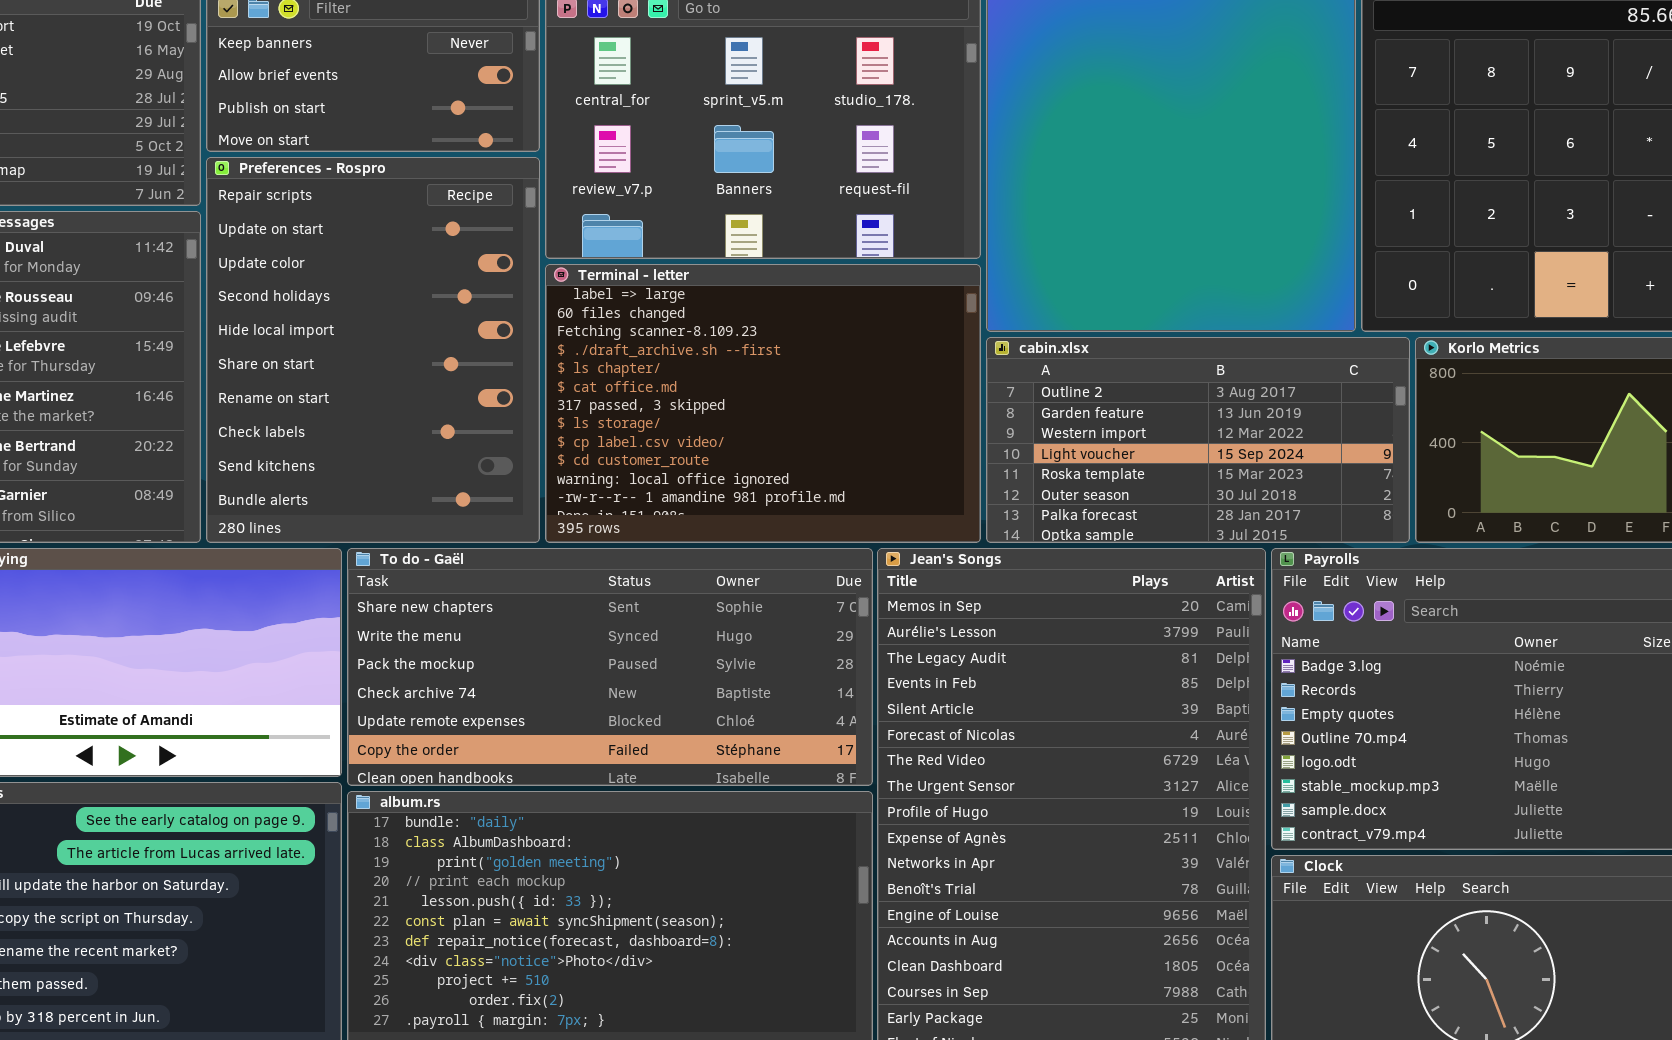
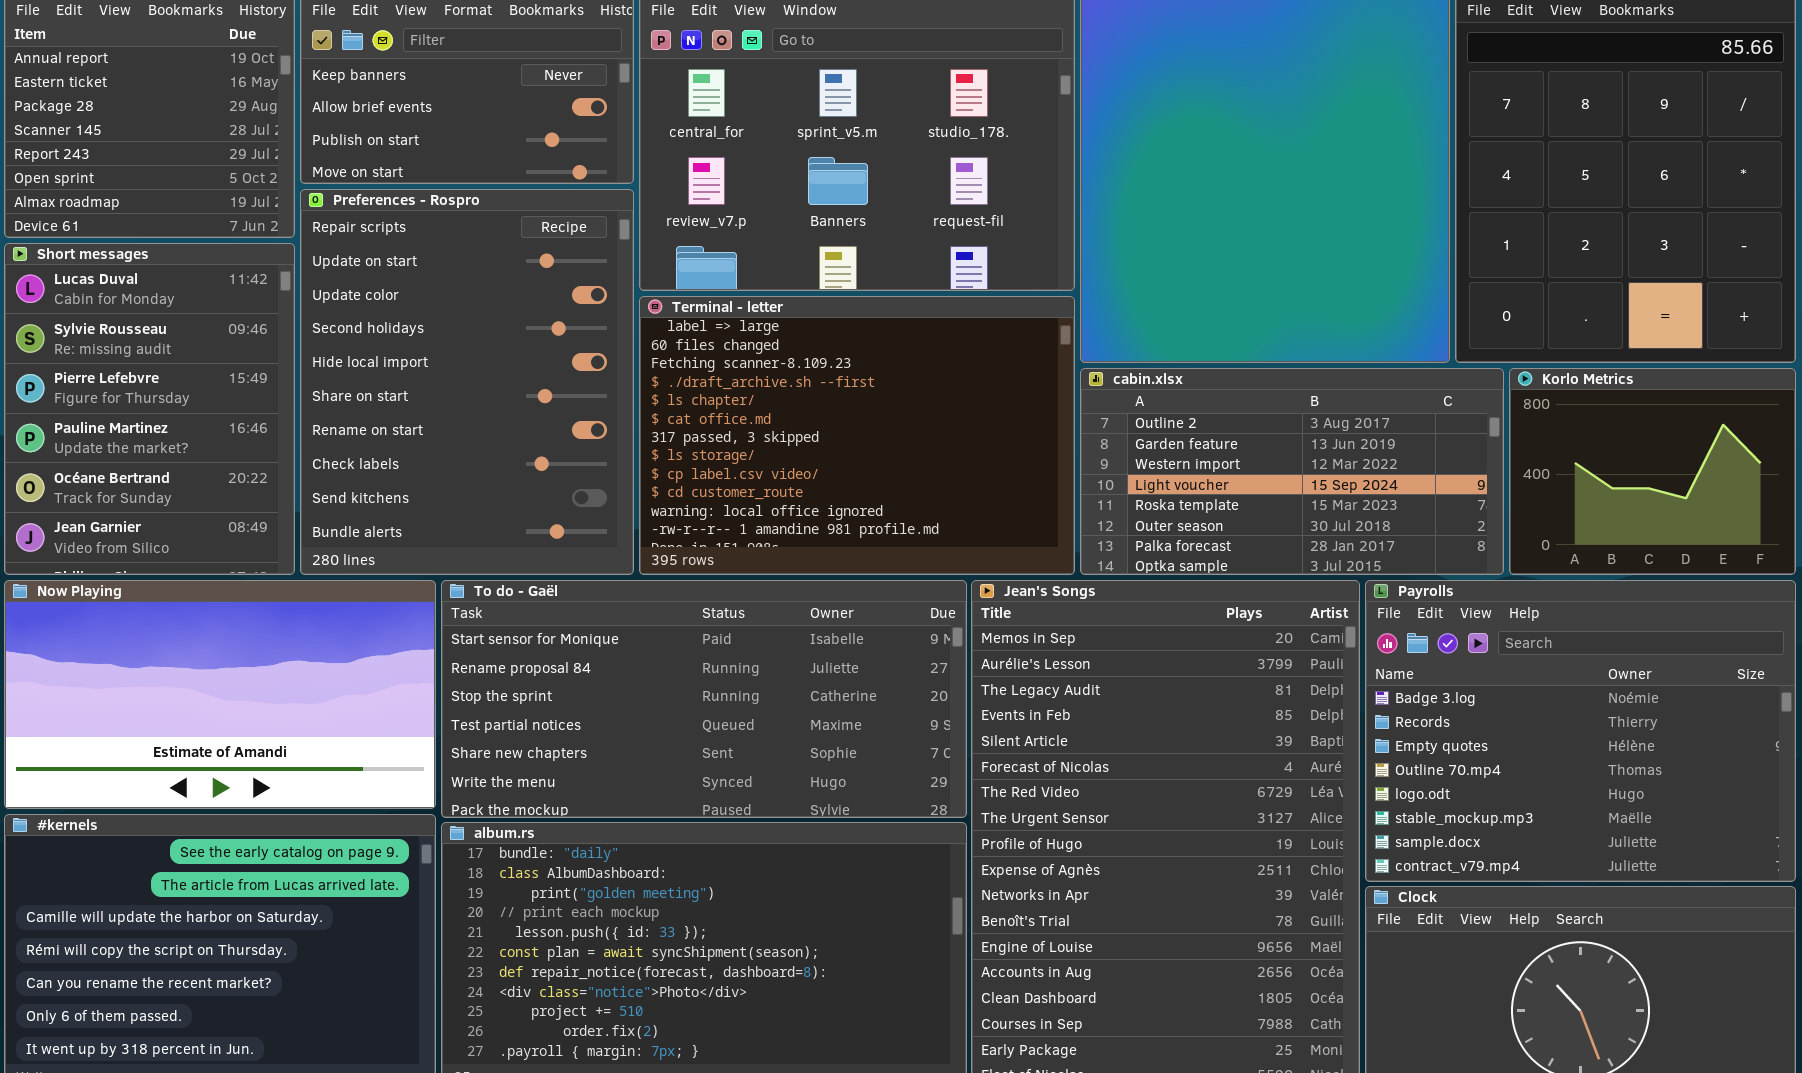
To do - Gaël: [347,548,873,786] -> [441,580,967,818], scrolled up 4 rows

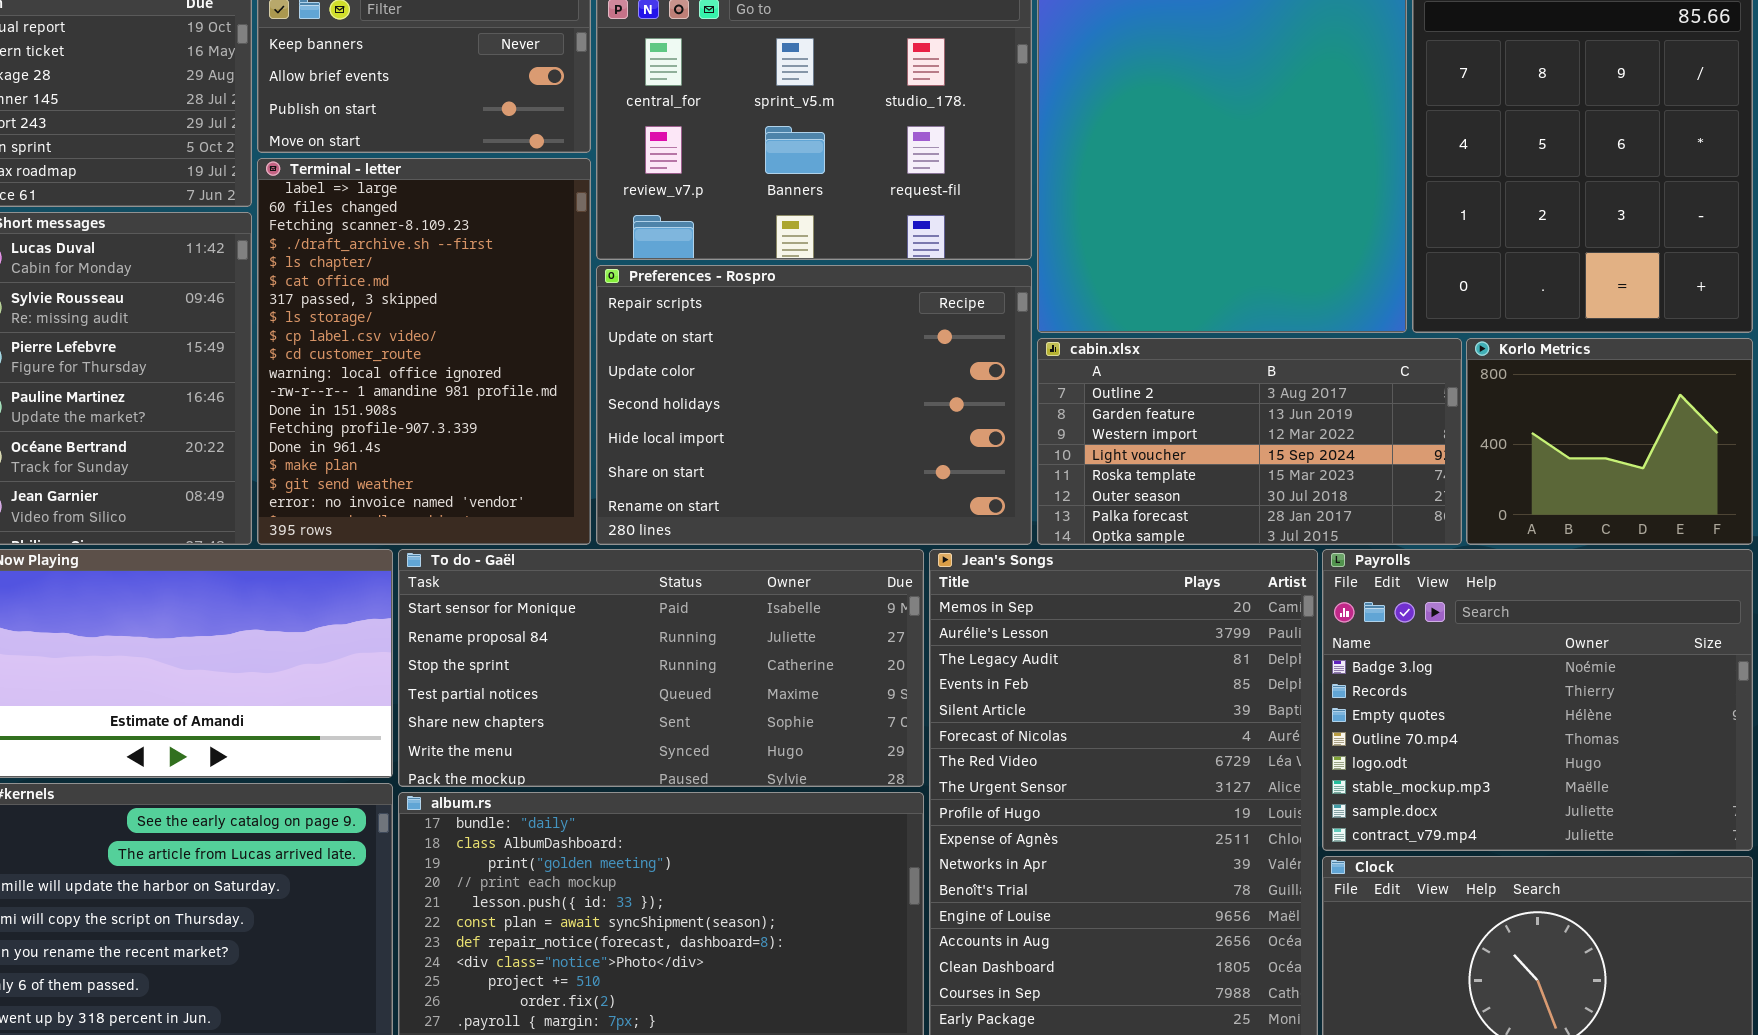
Preferences - Rospro: [300,189,634,575] -> [596,265,1032,545], moved, resized
Terminal - letter: [639,296,1075,575] -> [257,158,591,545], moved, resized

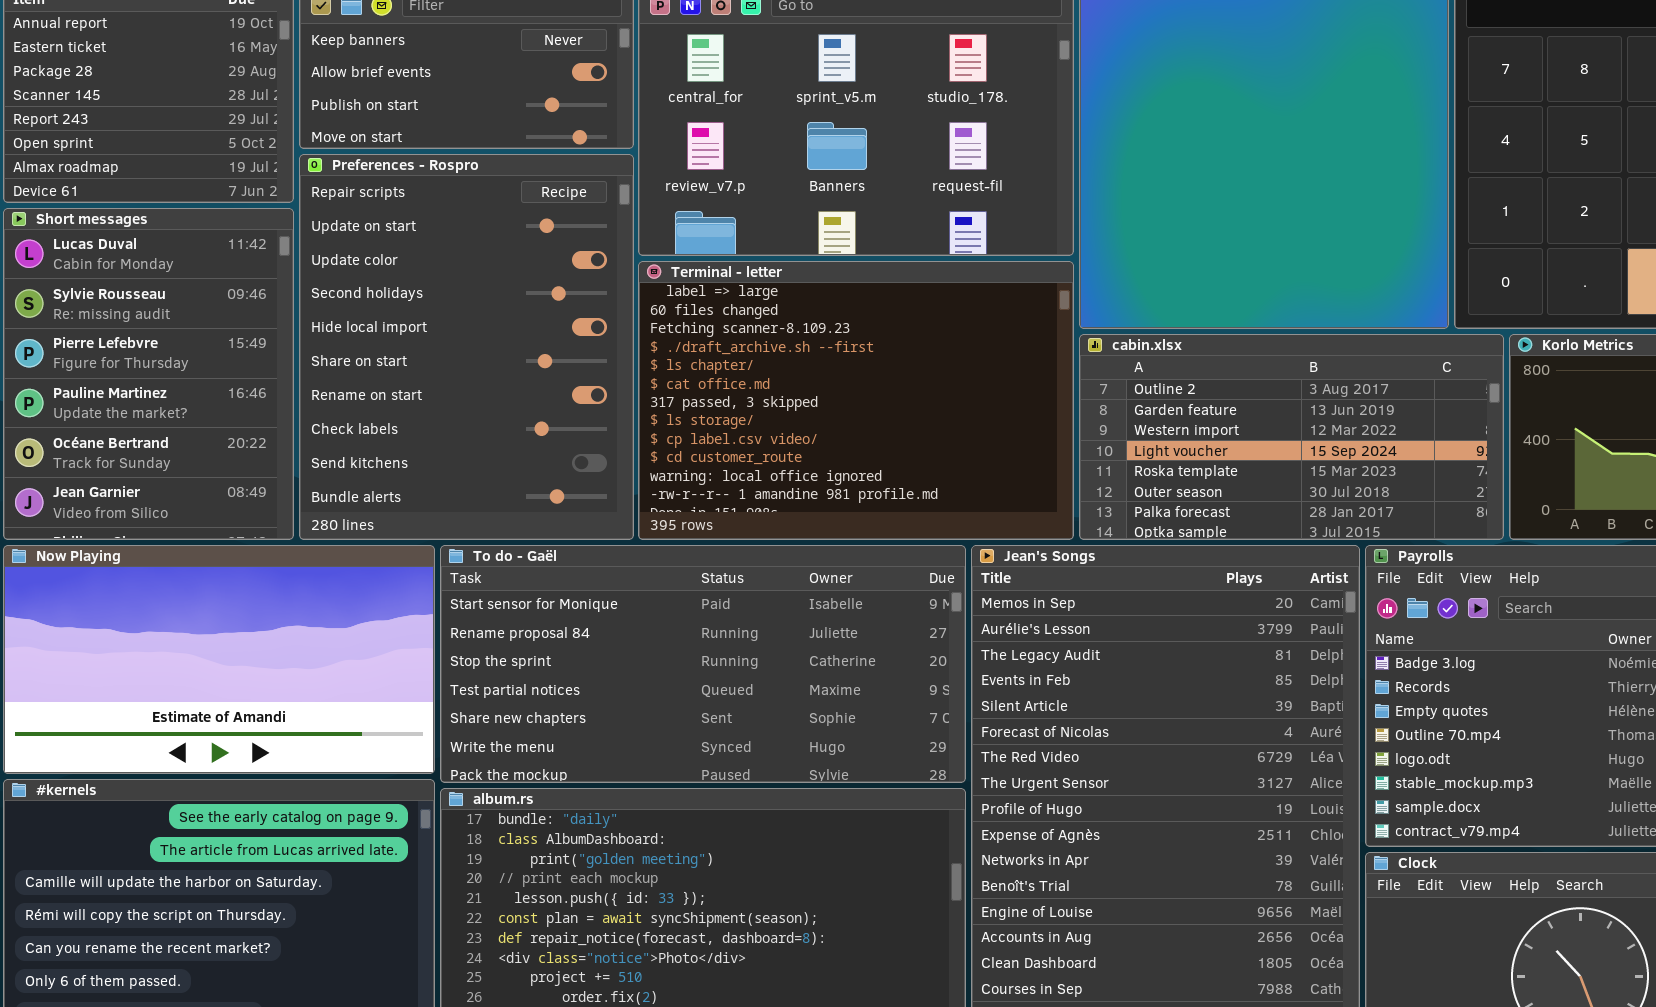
Terminal - letter: [257,158,591,545] -> [638,261,1074,540], moved, resized
Preferences - Rospro: [596,265,1032,545] -> [299,154,634,540], moved, resized

